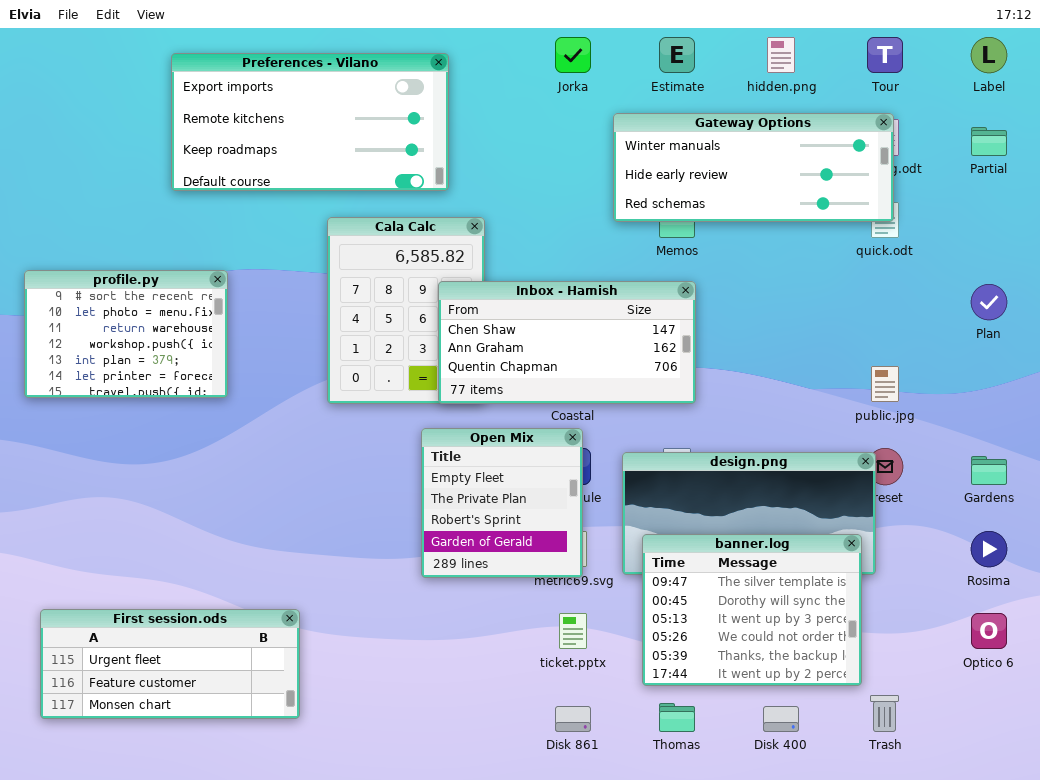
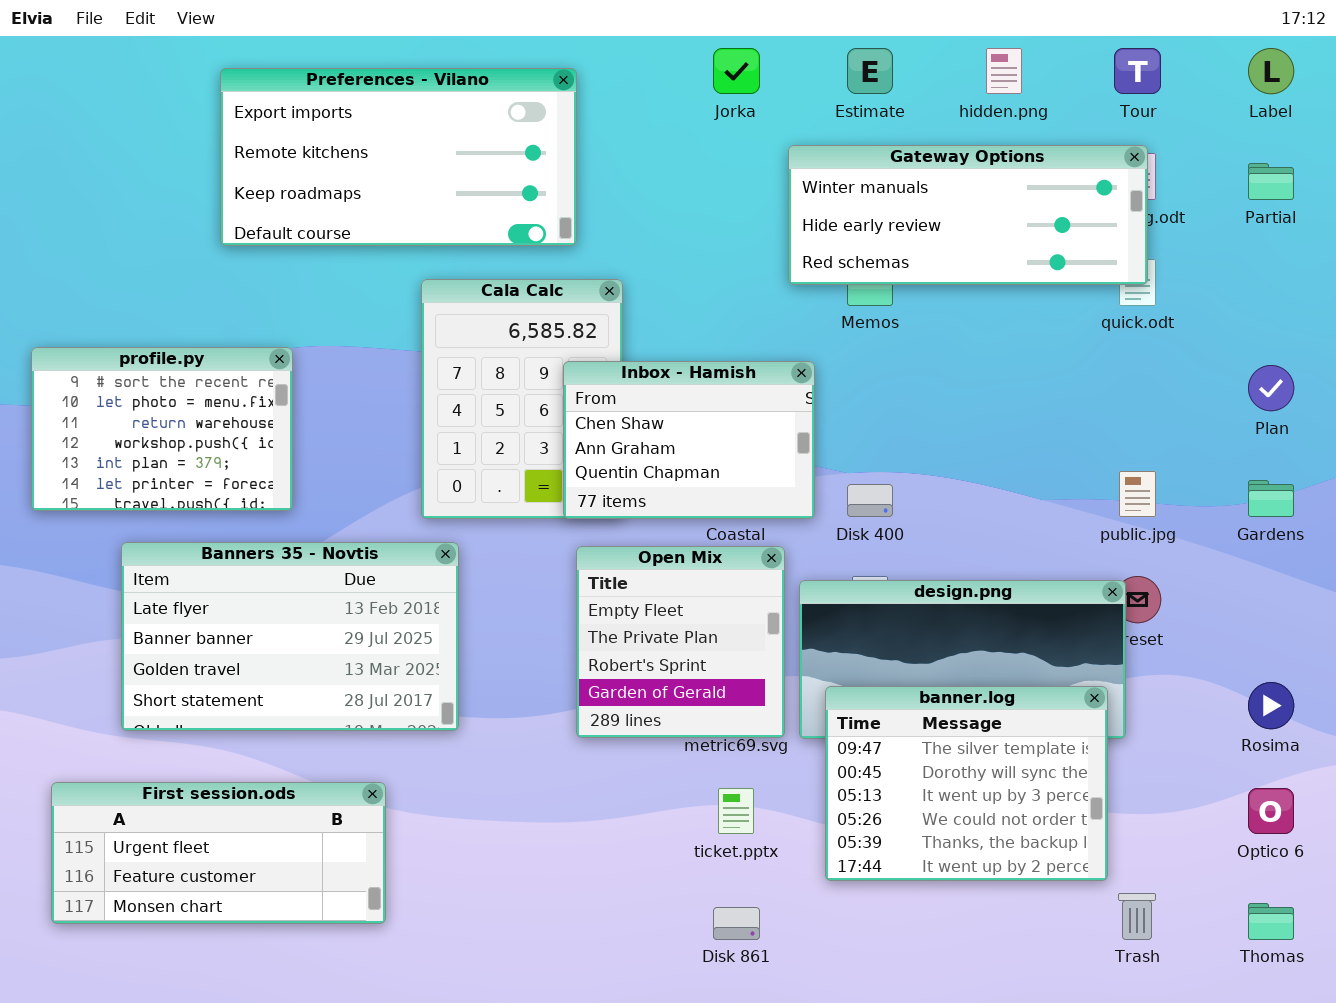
Inbox - Hamish: [438,281,696,404] -> [563,361,815,519], resized
Banners 35 - Novtis: none -> [121,542,459,731], opened
Open Mix: [421,428,583,578] -> [576,546,785,738], moved
Gardens: [971,456,1007,485] -> [1248,480,1294,517], moved
Thomas: [659,703,695,732] -> [1248,903,1294,940], moved
Disk 400: [763,706,799,732] -> [847,484,893,517], moved

